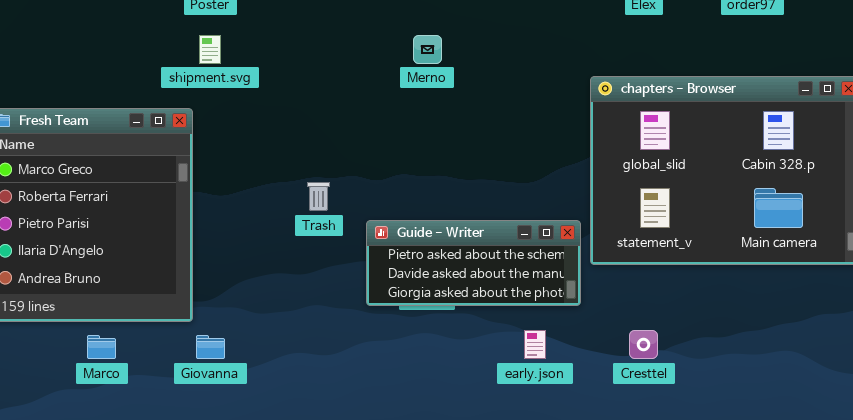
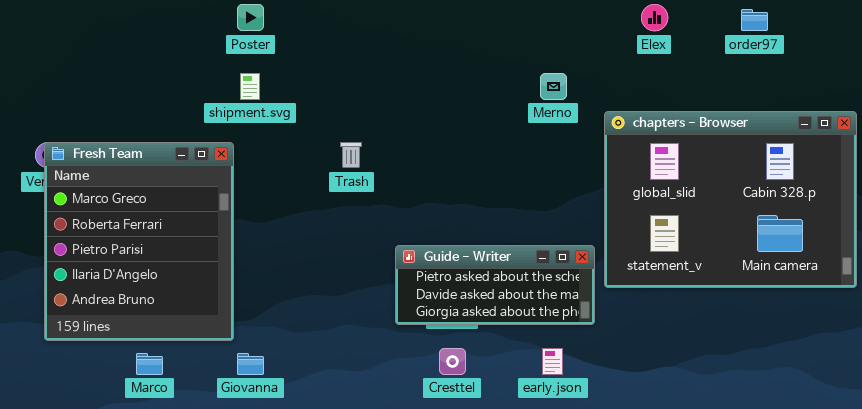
Merno: [413,35,442,64] -> [540,73,567,100], moved
Trash: [307,182,330,211] -> [340,142,362,168], moved
Cresttel: [629,330,658,359] -> [439,348,466,375], moved

